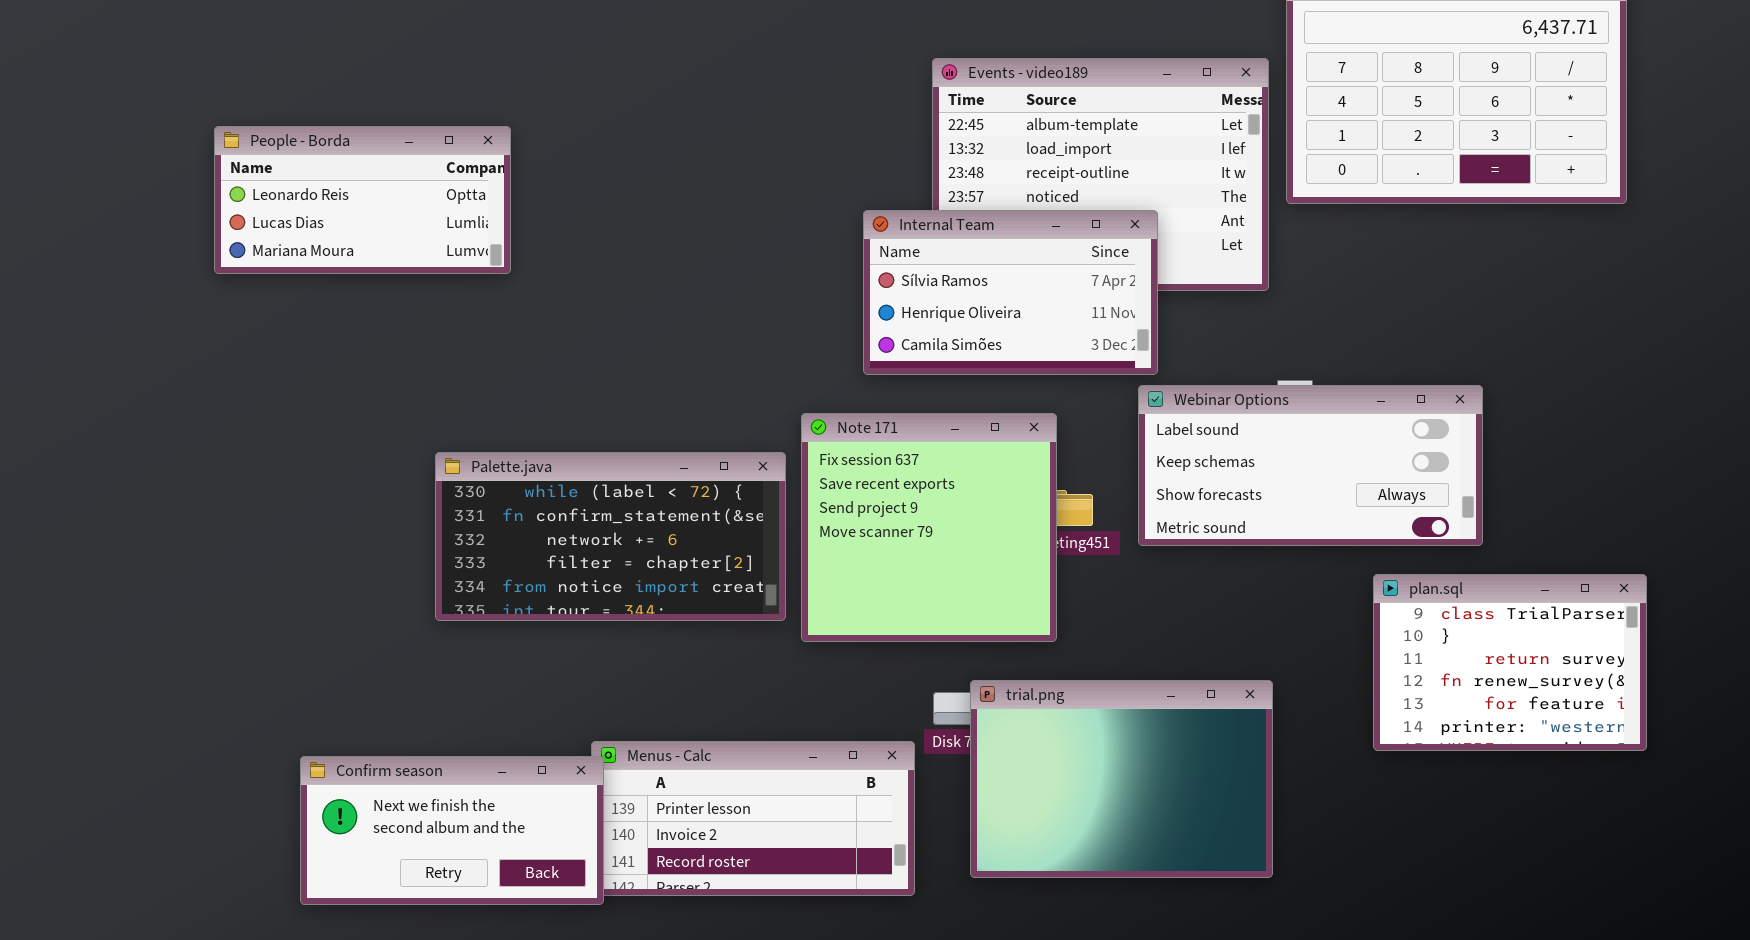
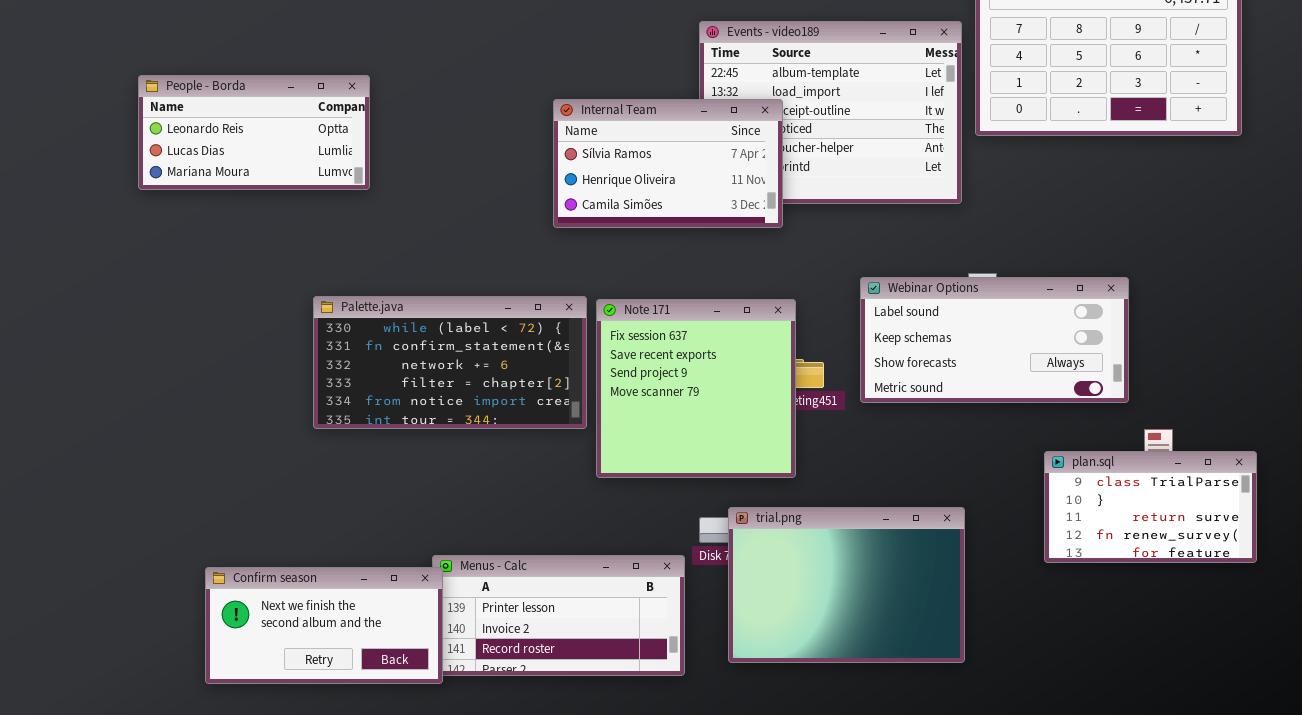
Internal Team: [863,210,1158,375] -> [553,99,783,228], moved
Palette.java: [435,452,786,621] -> [313,296,587,429], moved
plan.sql: [1373,574,1647,751] -> [1044,451,1257,563], resized

